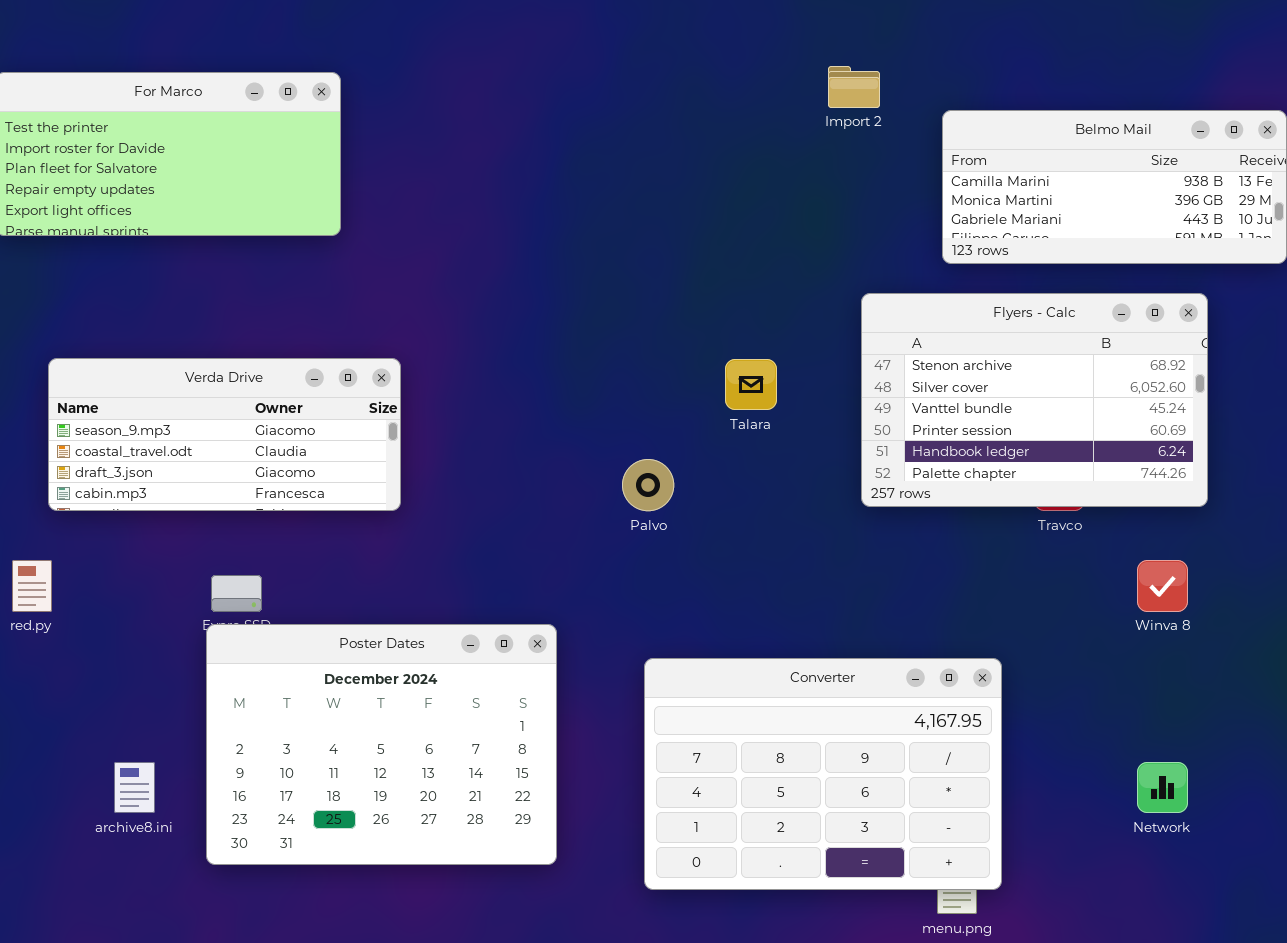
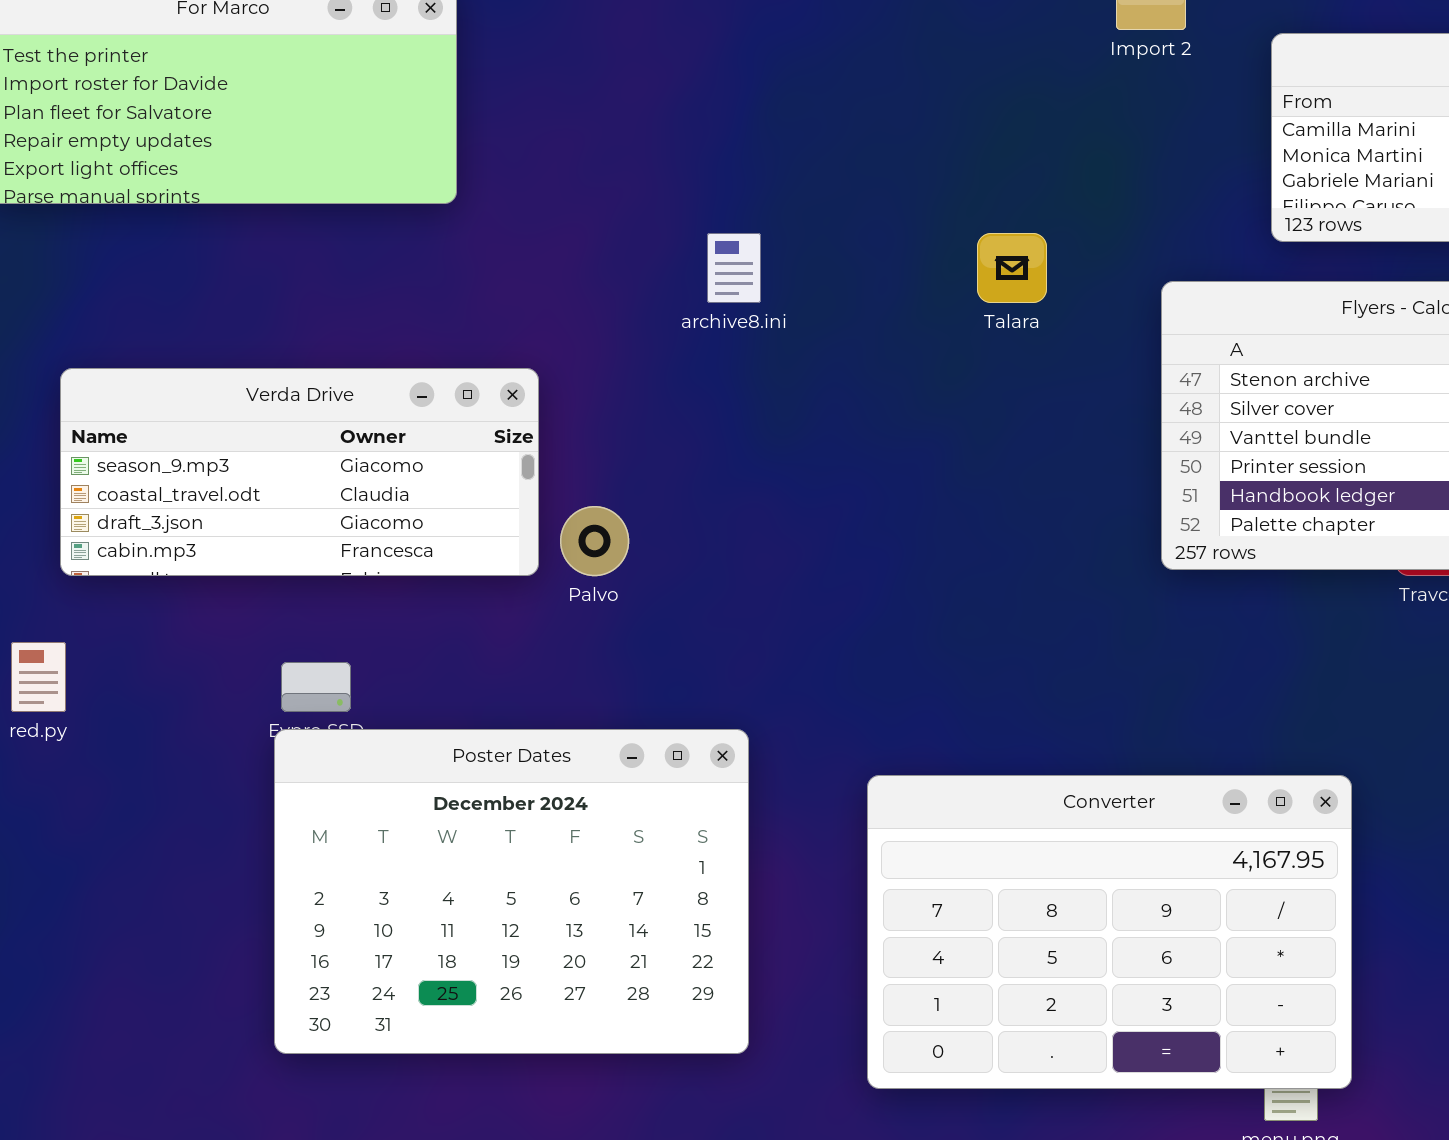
Talara: [725,359,777,410] -> [977,233,1047,303], moved
Palvo: [622,459,674,511] -> [560,506,629,576], moved
archive8.ini: [114,762,155,813] -> [707,233,761,303], moved

